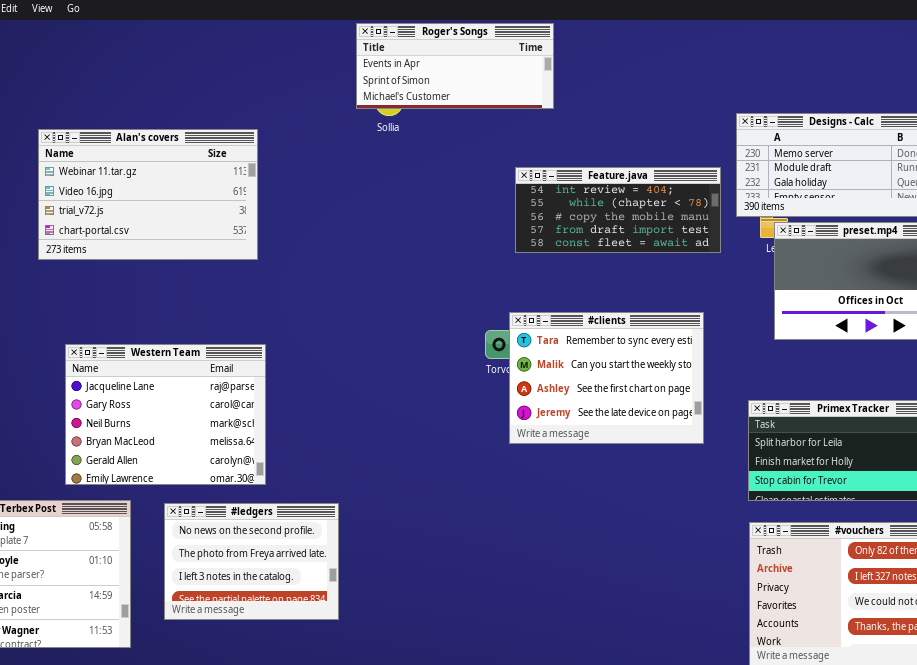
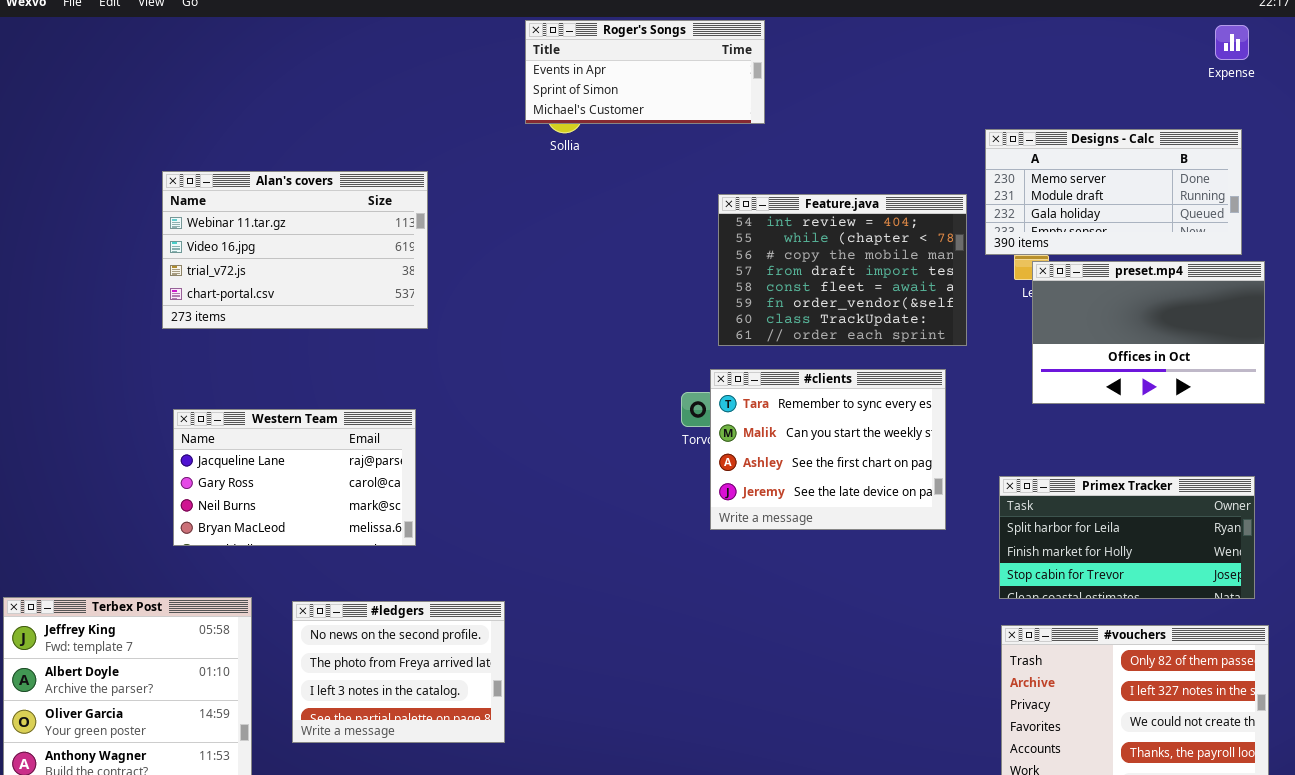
Alan's covers: [38,129,258,260] -> [162,171,428,329], moved
Feature.java: [515,167,721,253] -> [718,194,967,346], resized
Western Team: [65,344,266,485] -> [173,409,416,546], resized

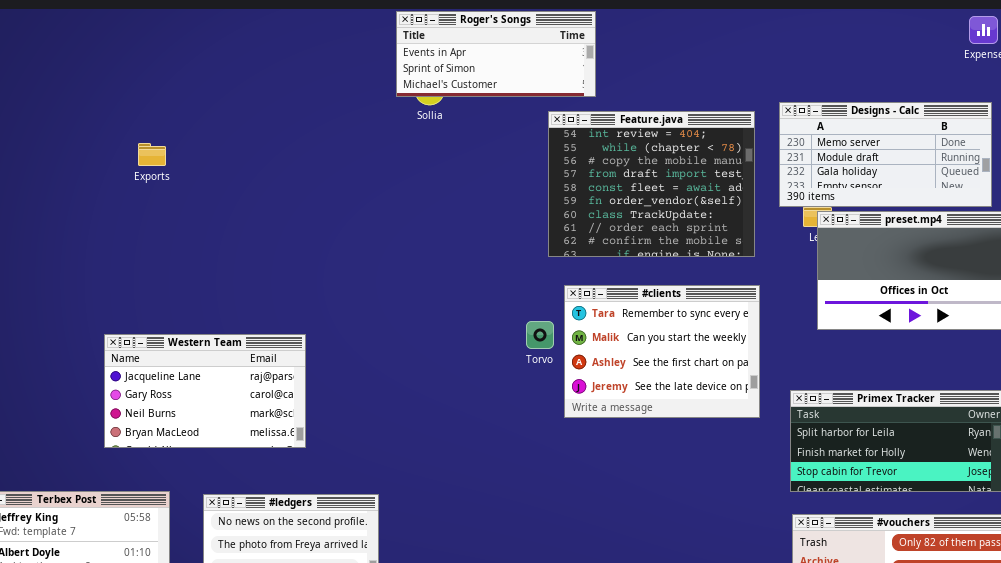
Alan's covers: [162,171,428,329] -> none, closed
Feature.java: [718,194,967,346] -> [548,111,755,257], moved, resized
#clients: [710,369,946,530] -> [564,285,760,418], moved

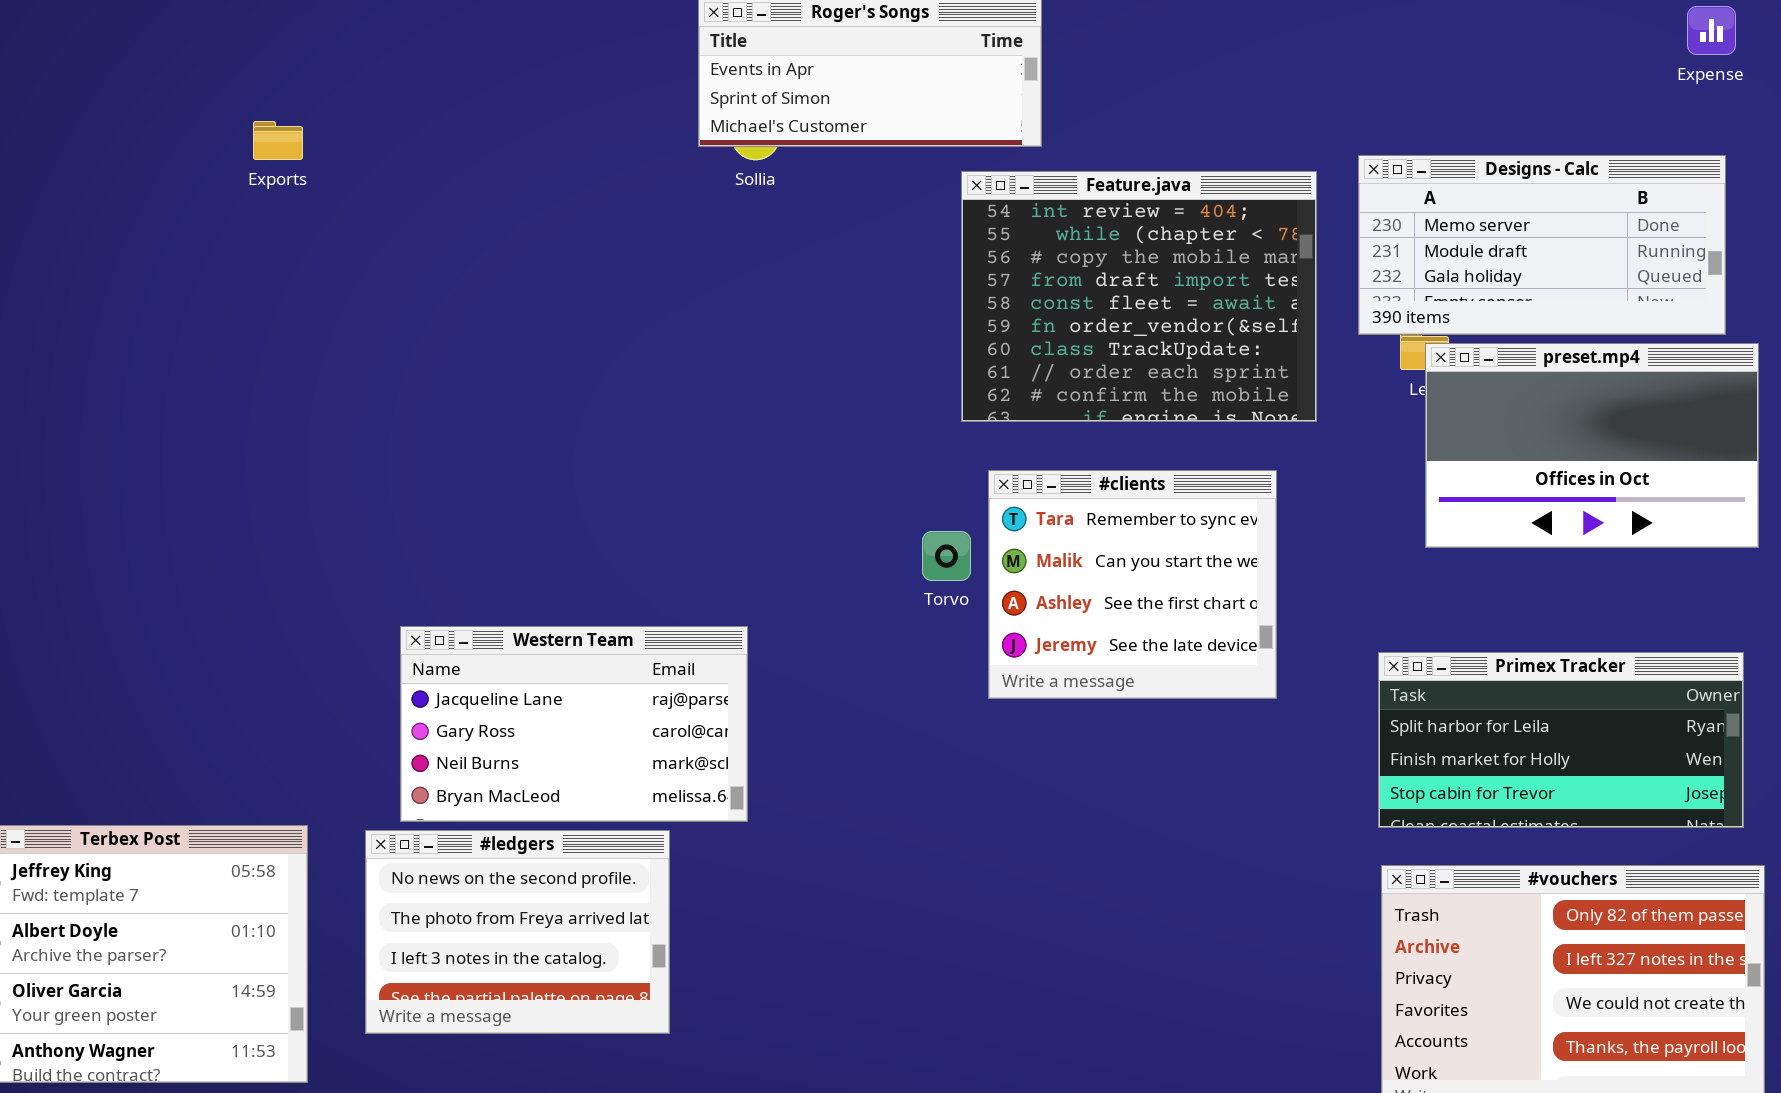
Exports: [138,143,166,166] -> [253,121,303,160], moved
#clients: [564,285,760,418] -> [988,470,1277,699], resized
Western Team: [104,334,306,448] -> [400,626,748,822], moved

